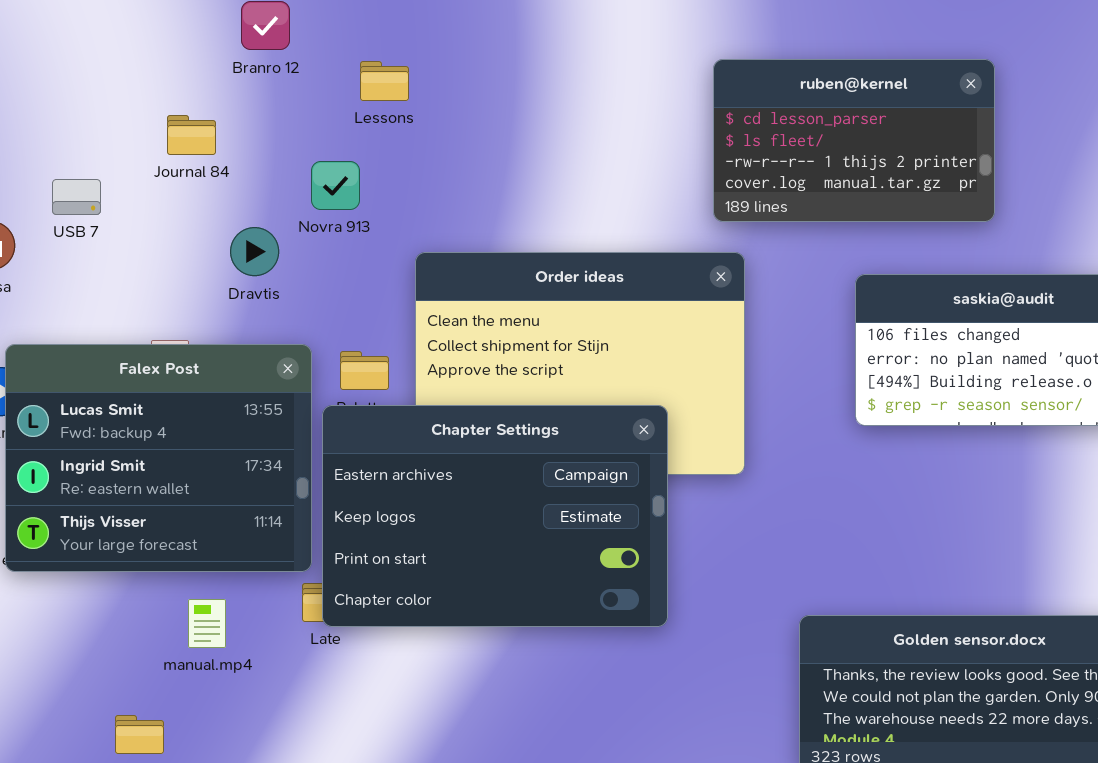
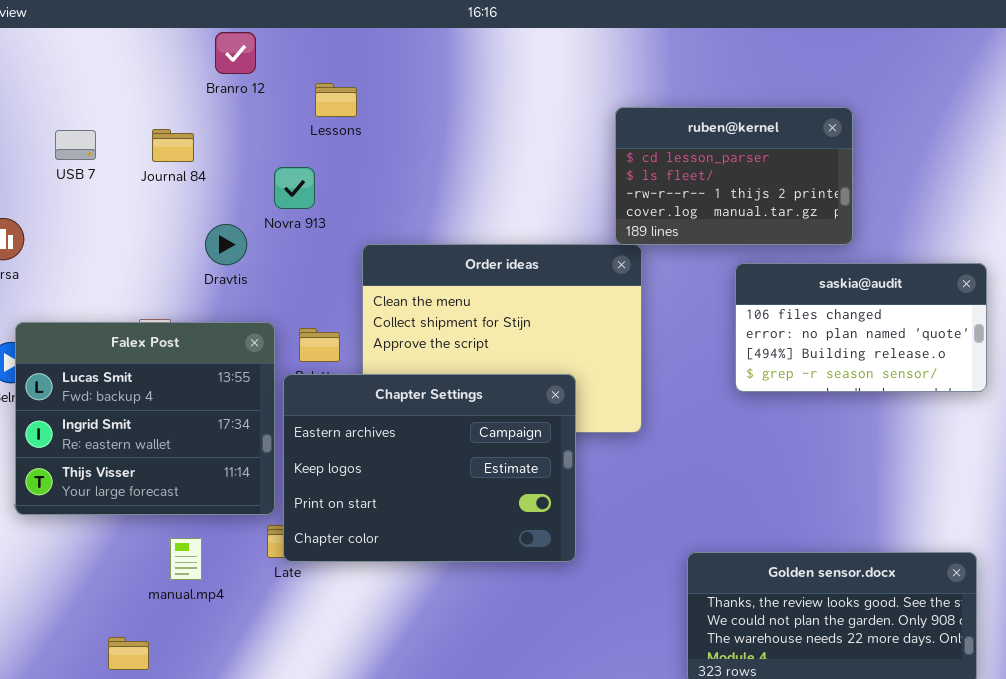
ruben@kernel: [713,59,995,222] -> [615,107,853,245], moved
USB 7: [52,179,101,215] -> [55,130,96,160], moved

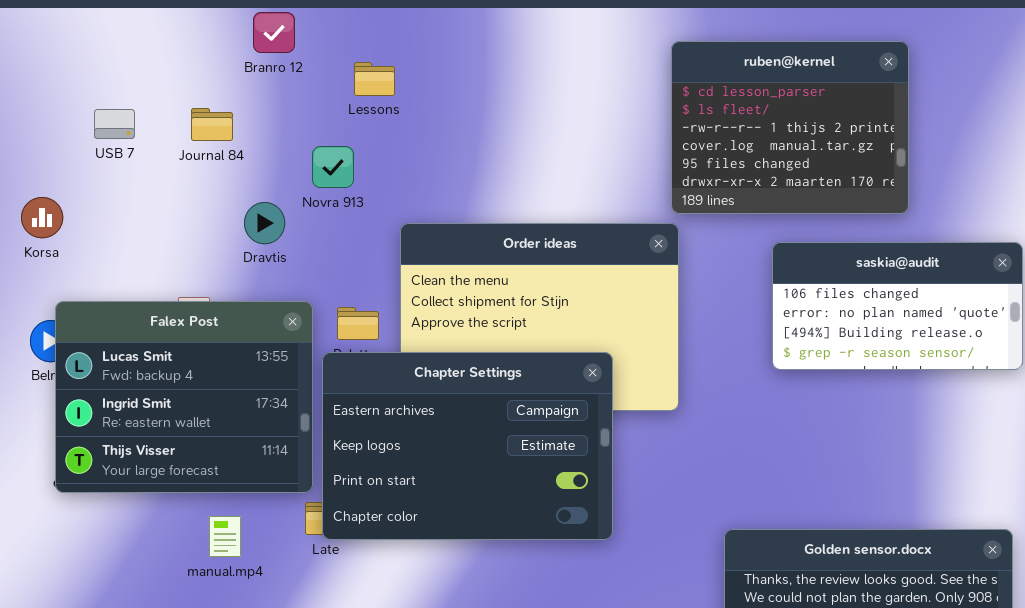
ruben@kernel: [615,107,853,245] -> [671,41,909,214], moved, resized

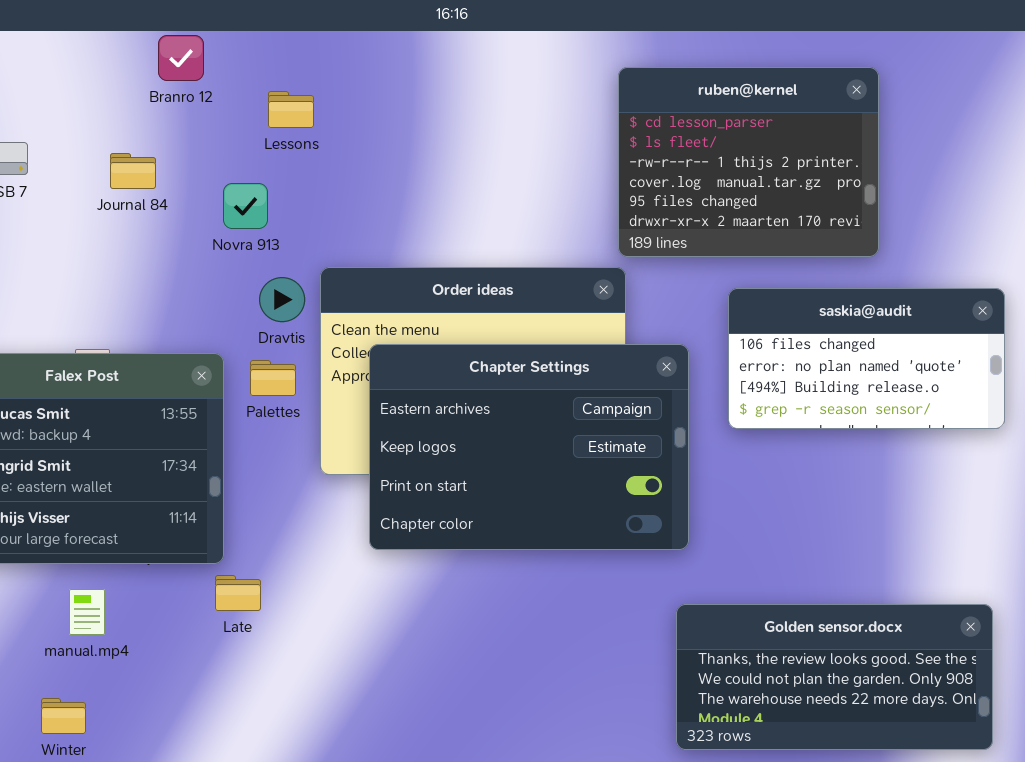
Journal 84: [191,108,233,141] -> [110,153,156,189], moved
Dravtis: [244,202,285,244] -> [259,277,305,322], moved
Chapter Settings: [322,352,613,540] -> [369,344,689,550], moved
manual.mp4: [209,516,241,557] -> [69,589,105,635], moved

